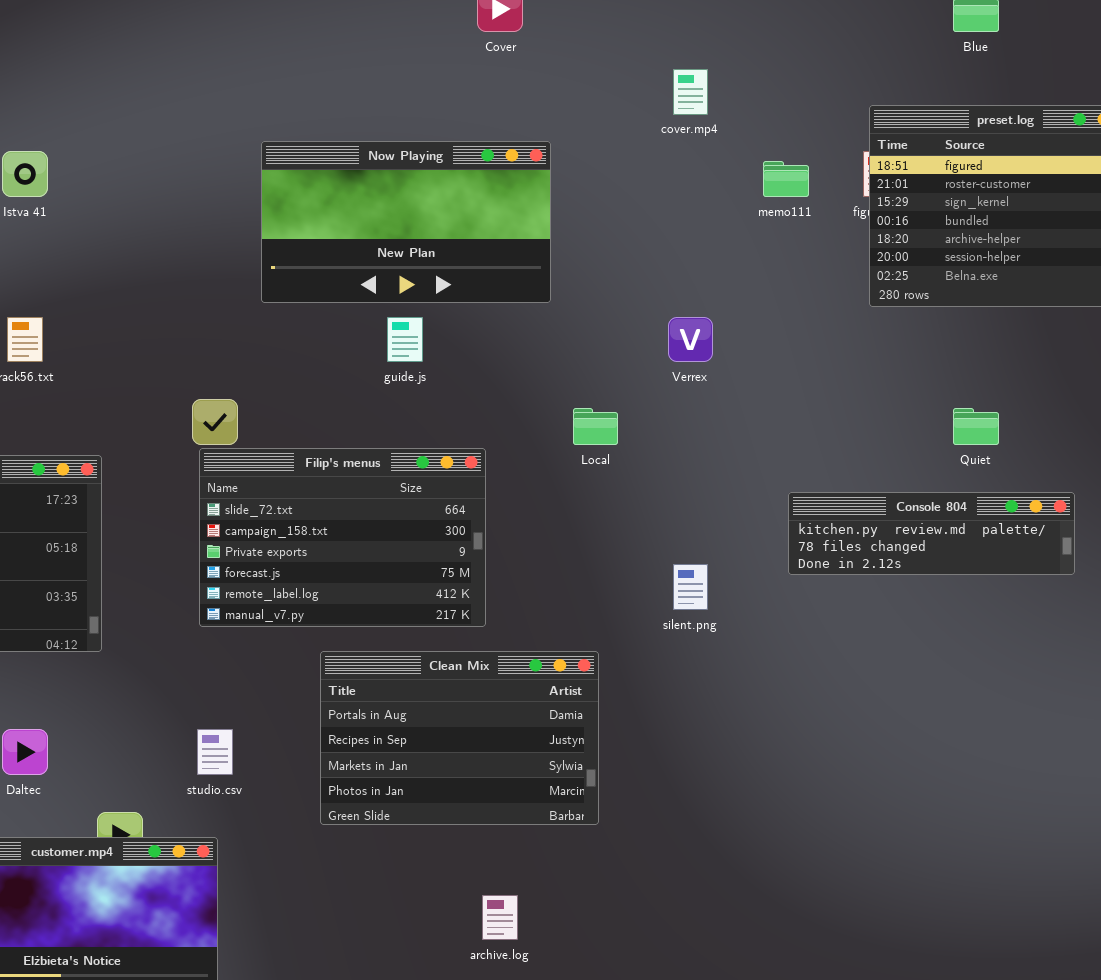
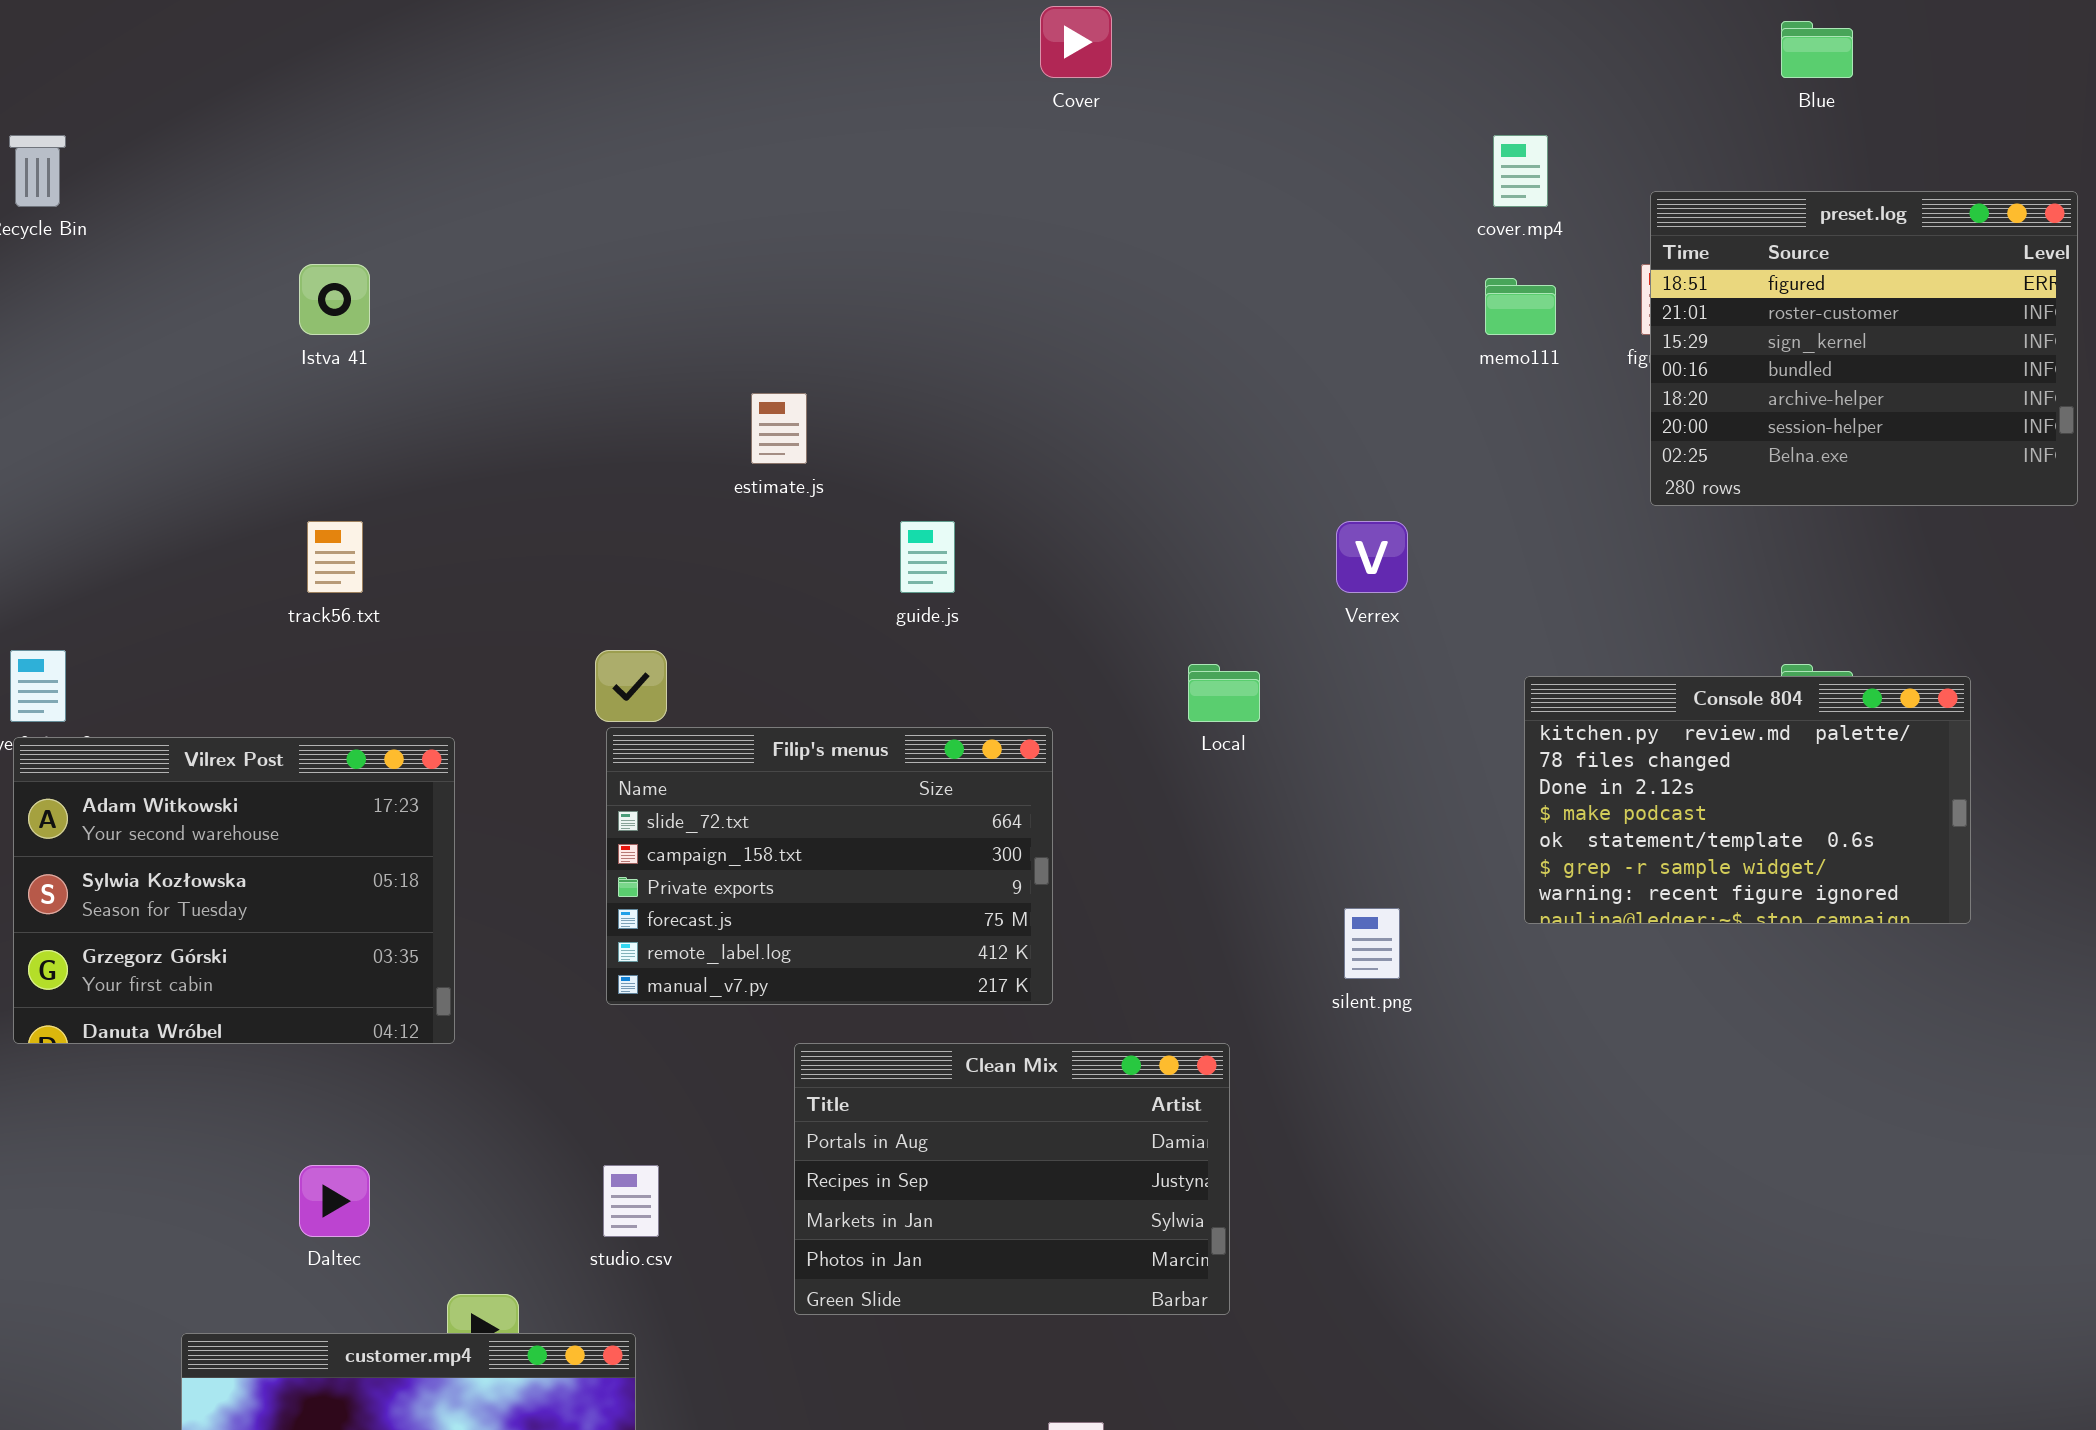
cover.mp4: [673,69,708,115] -> [1493,135,1548,207], moved
Now Playing: [261,141,551,303] -> none, closed
Console 804: [788,492,1075,575] -> [1524,676,1971,924], resized

